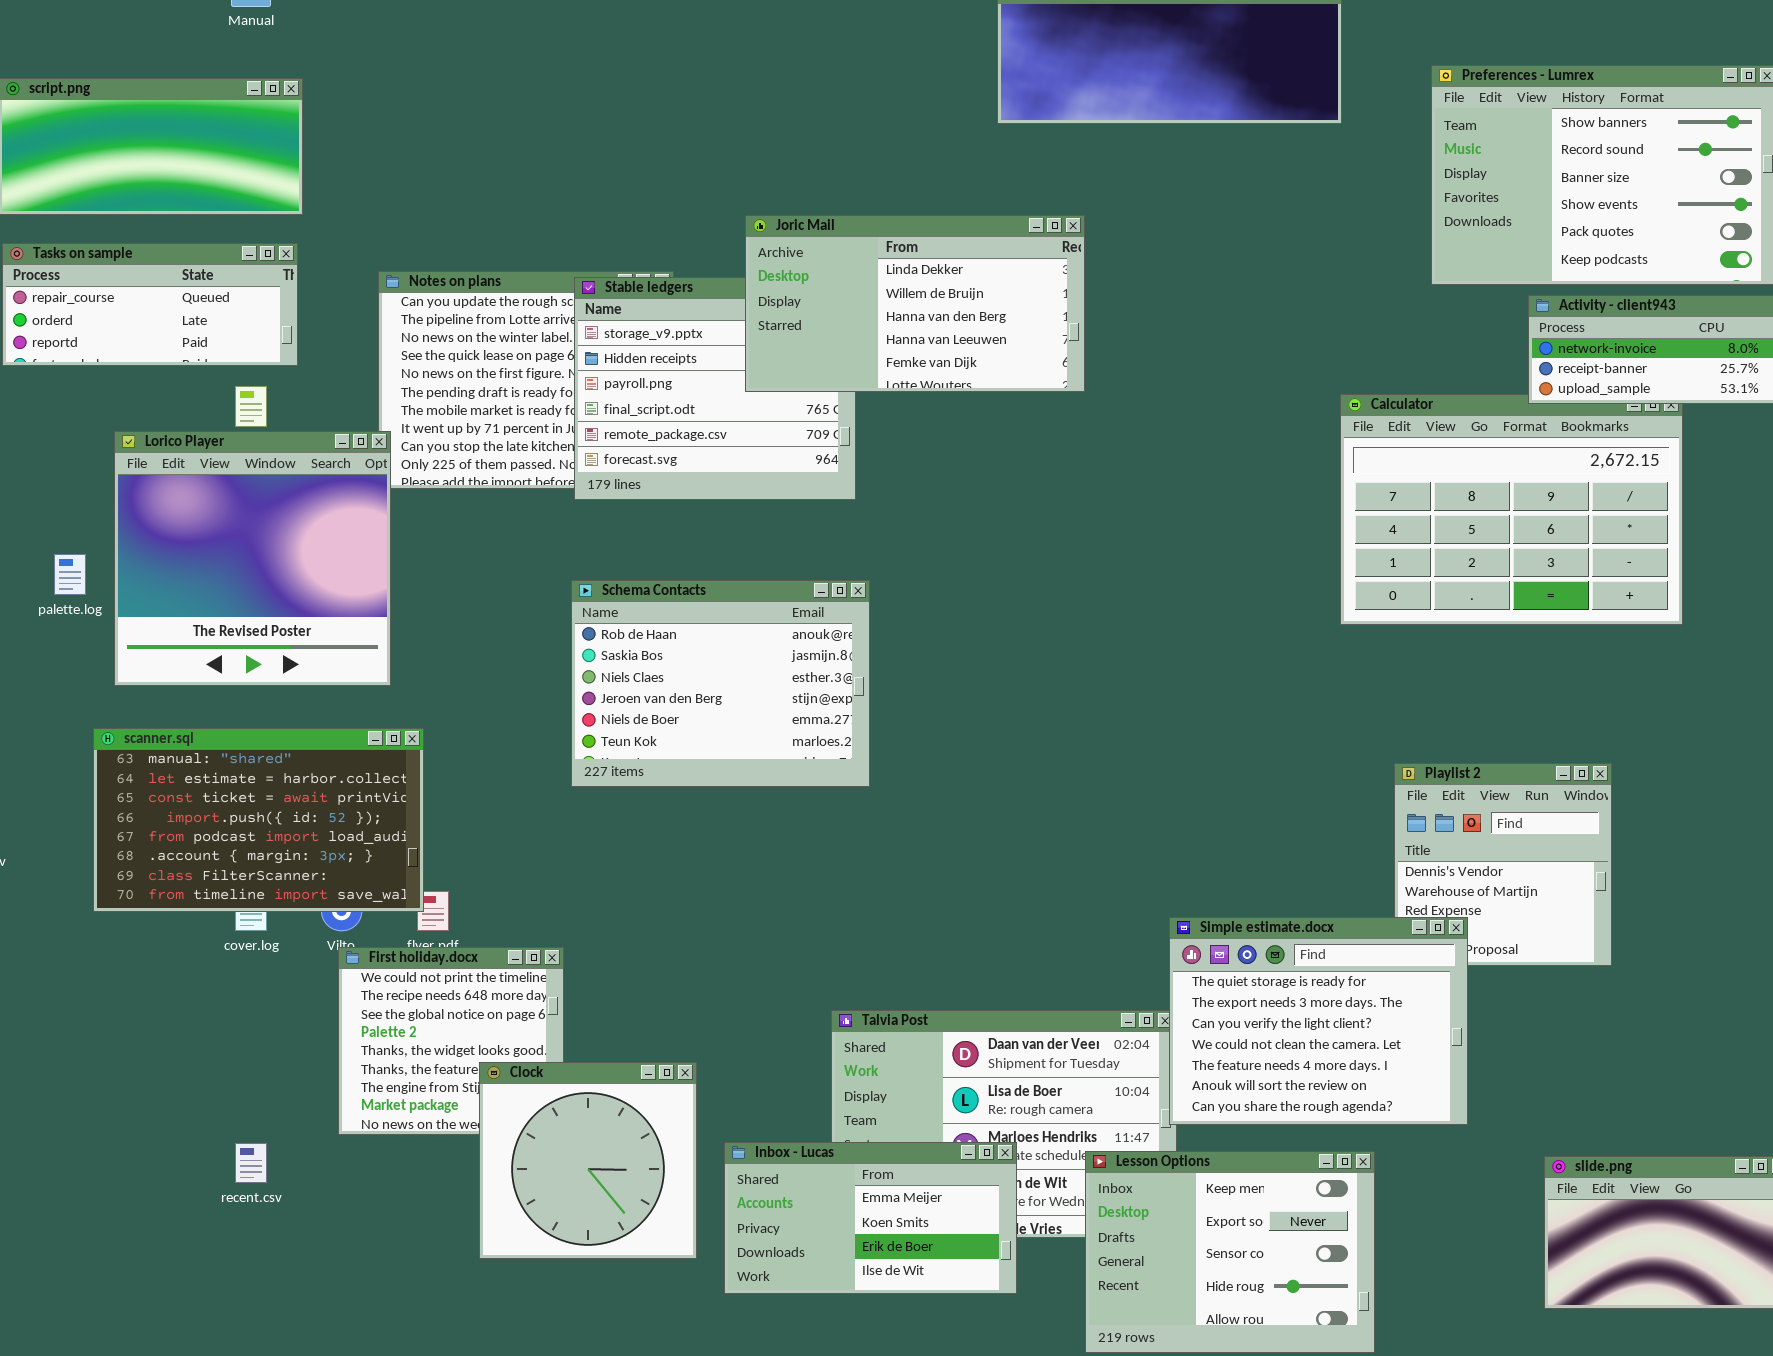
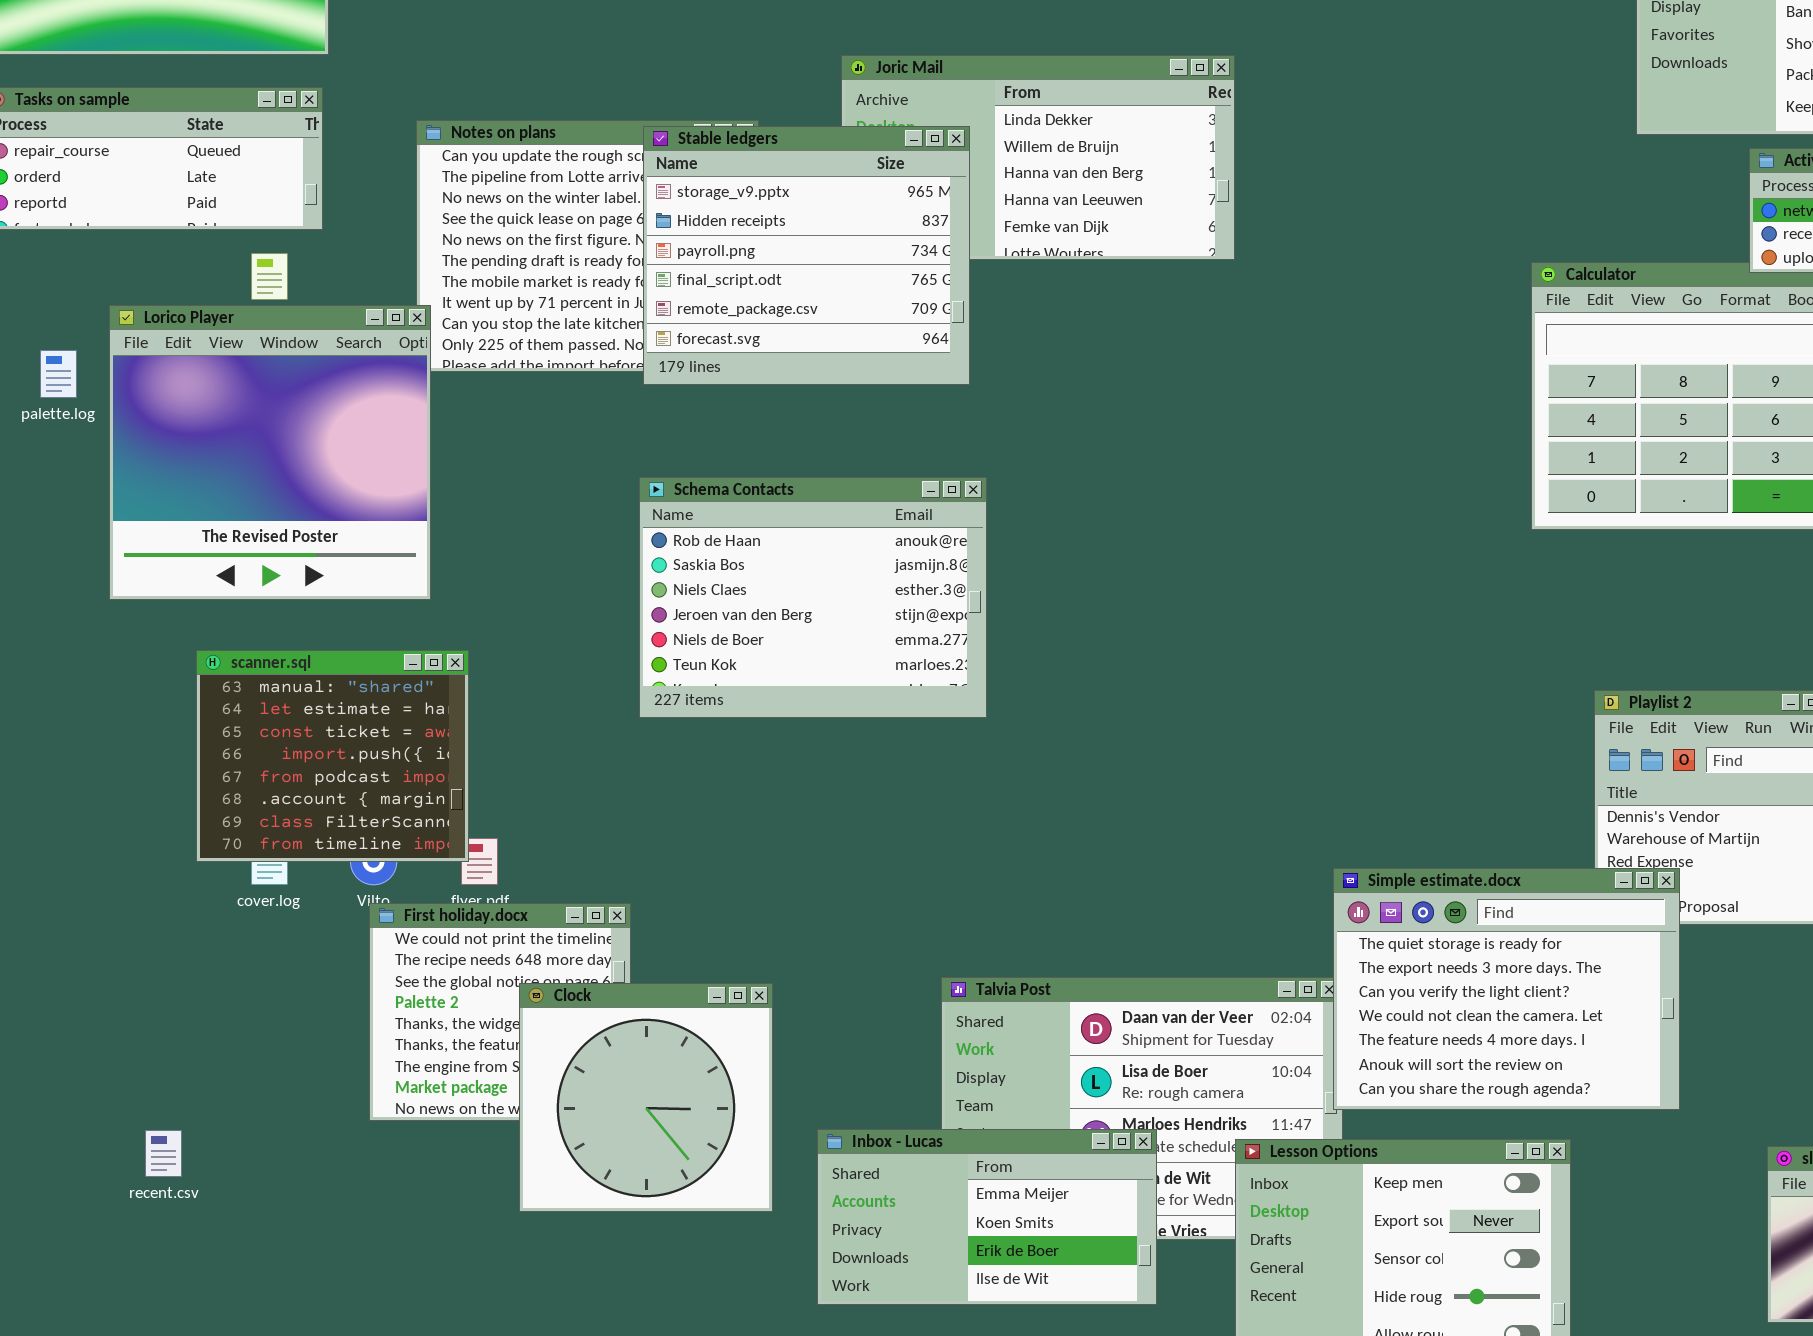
Stable ledgers: [574,277,856,500] -> [643,126,970,385], raised
palette.log: [54,554,86,595] -> [40,350,77,398], moved
scanner.sql: [93,728,424,912] -> [196,650,469,862], resized
Clock: [479,1062,697,1259] -> [519,983,773,1212], moved
recent.csv: [235,1143,267,1183] -> [145,1130,182,1177], moved

